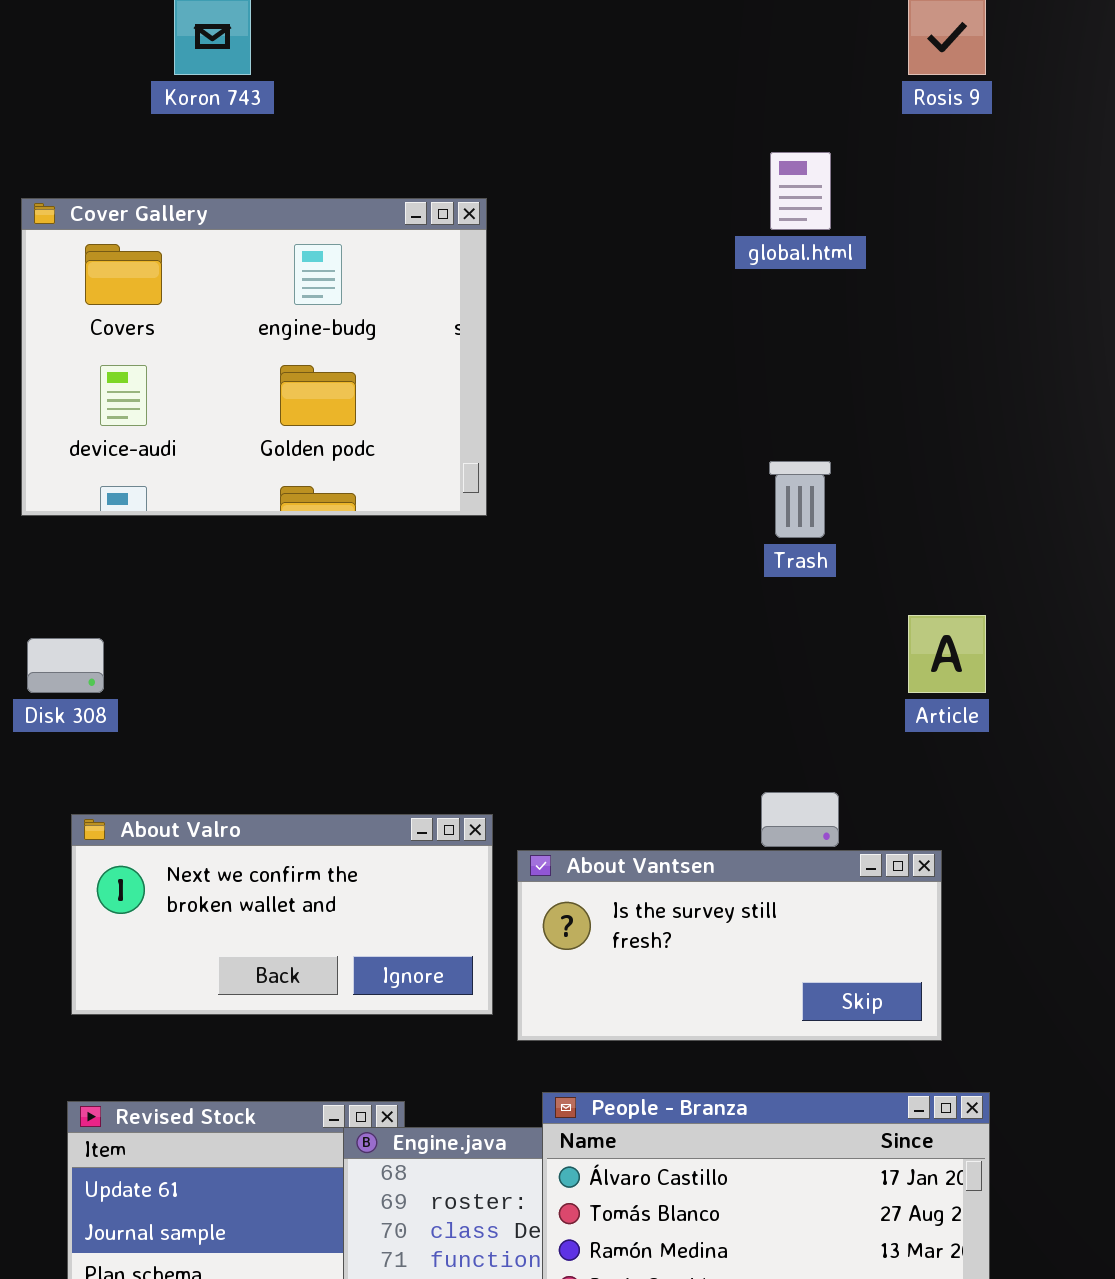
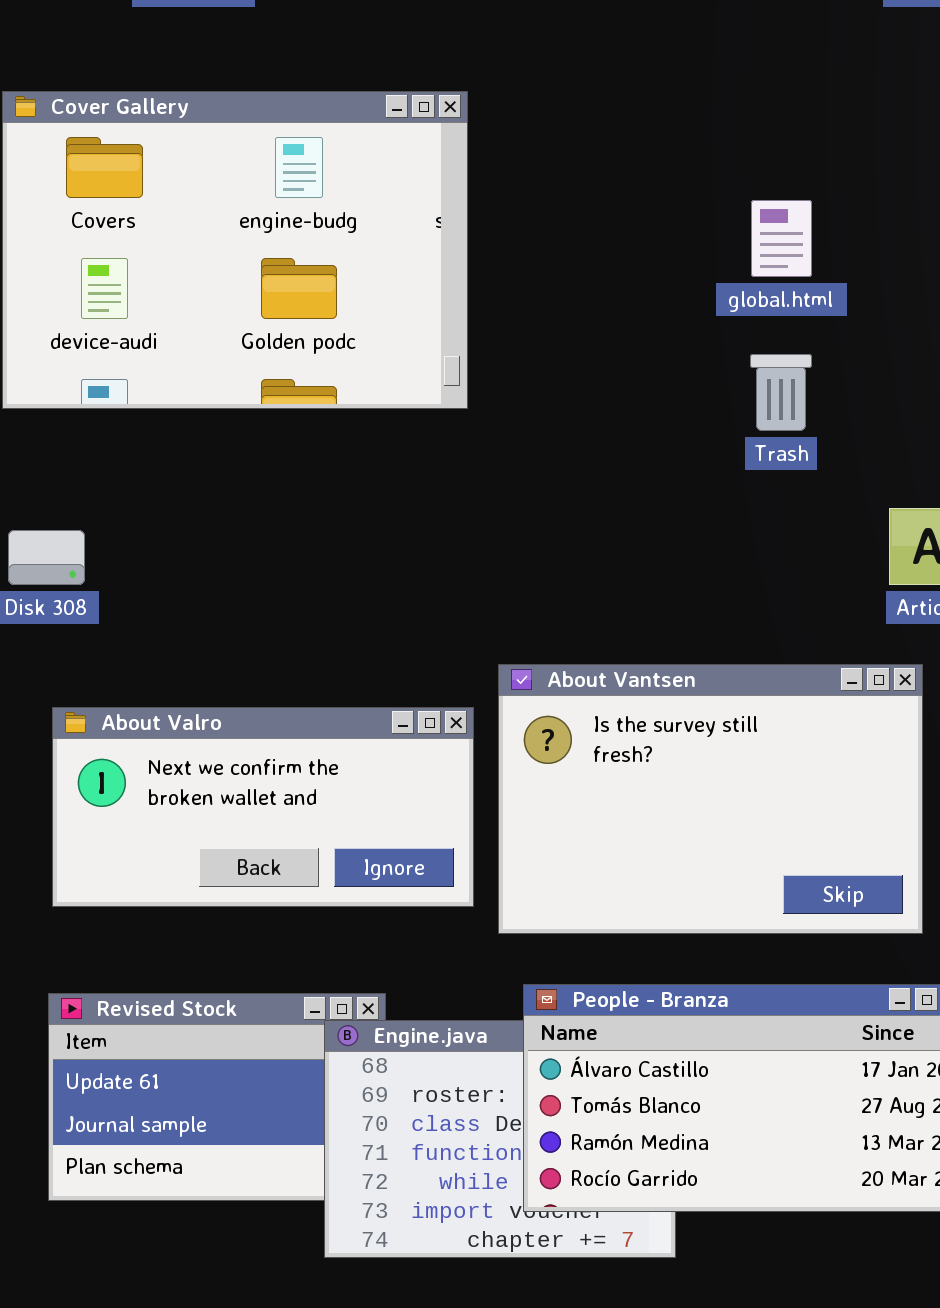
global.html: [770,152,831,230] -> [751,200,812,277], moved
About Vantsen: [517,850,942,1041] -> [498,664,923,934], resized

